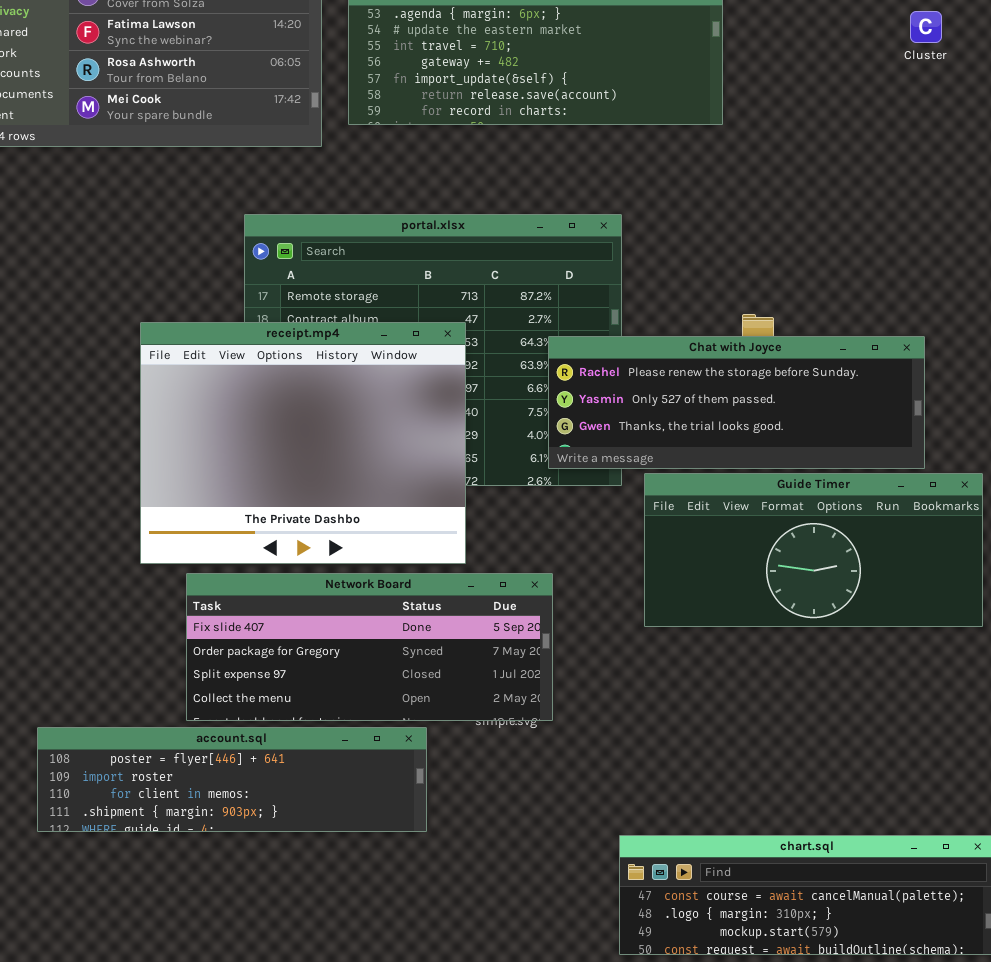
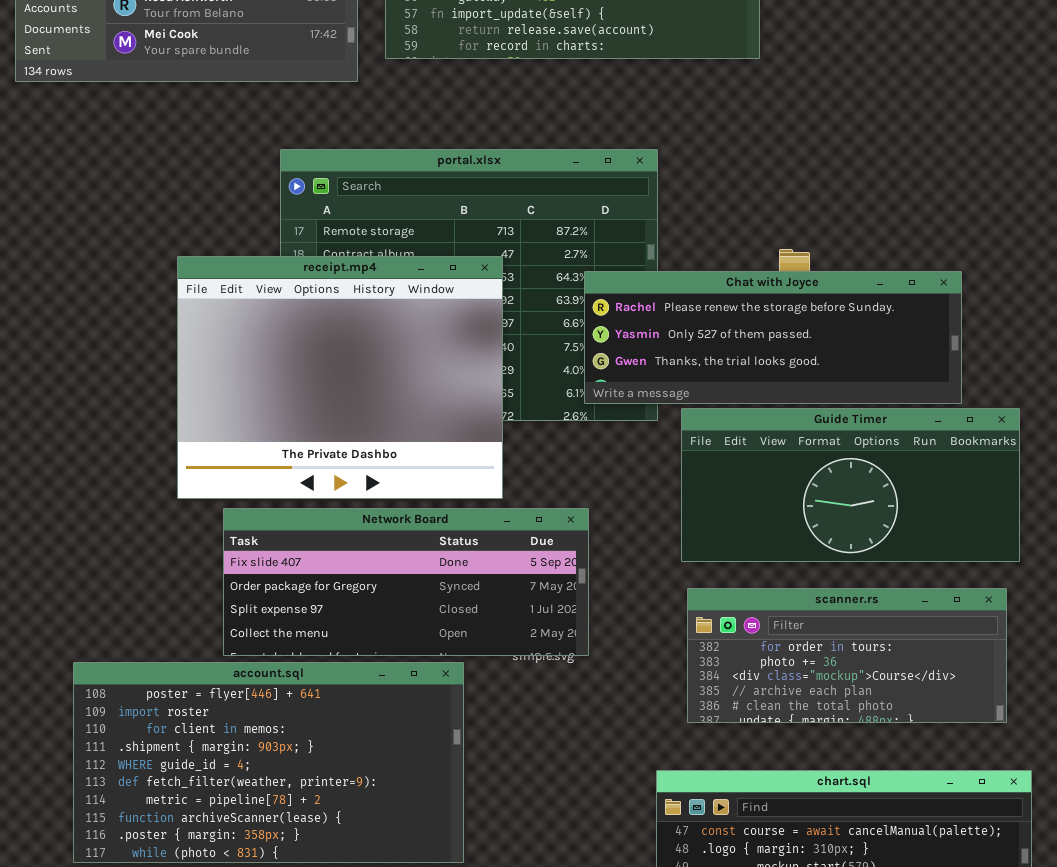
scanner.rs: none -> [687,588,1007,723], opened
account.sql: [37,727,427,832] -> [73,662,464,863], resized

